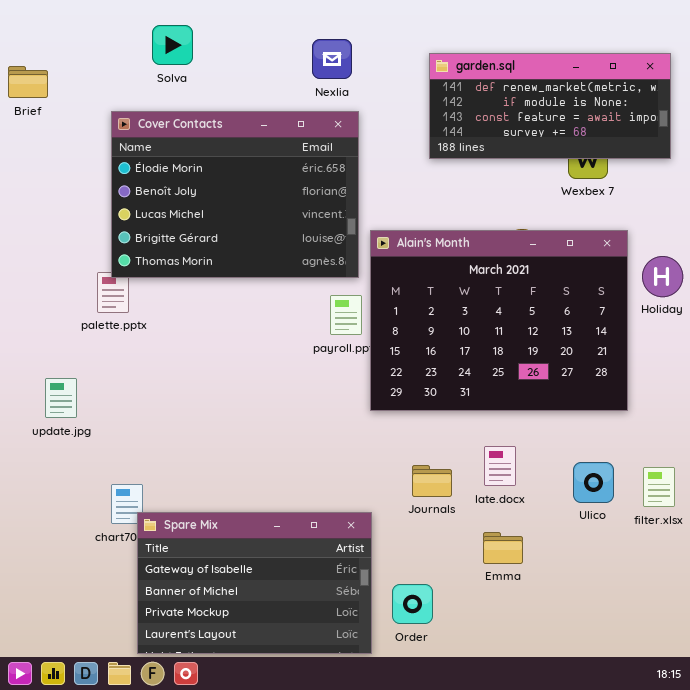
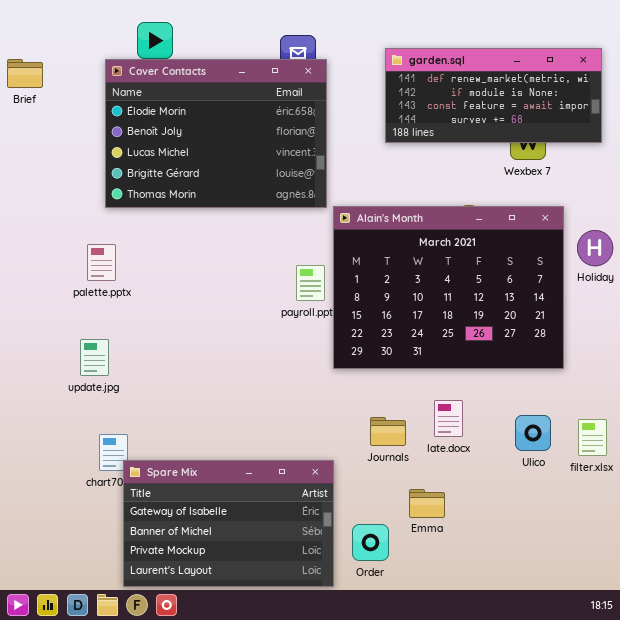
Cover Contacts: [111,111,359,278] -> [105,59,327,208], moved
update.jpg: [45,378,77,418] -> [80,339,109,376], moved
Emma: [483,532,523,564] -> [409,489,445,518], moved

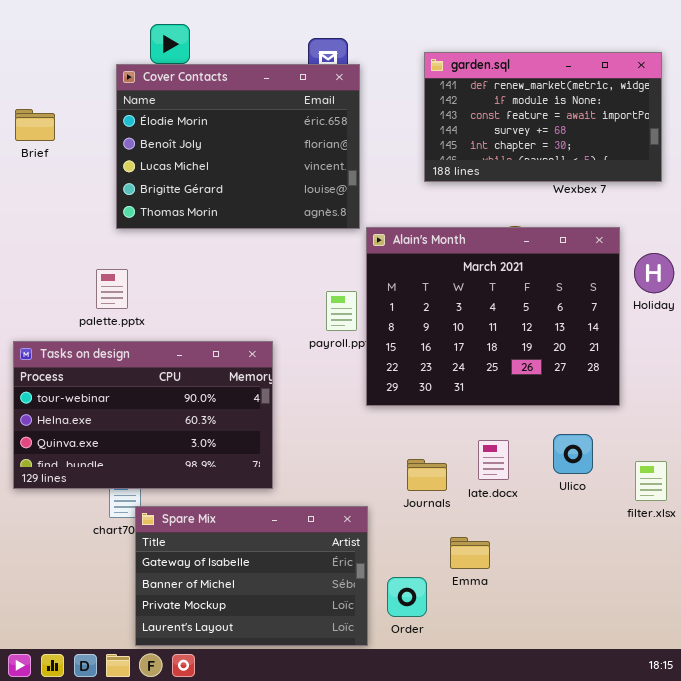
garden.sql: [385,48,602,143] -> [424,52,662,182], resized
Brief: [7,59,43,88] -> [15,109,55,141], moved
Tasks on design: none -> [13,341,273,489], opened
Ulico: [515,415,551,451] -> [553,434,593,474], moved

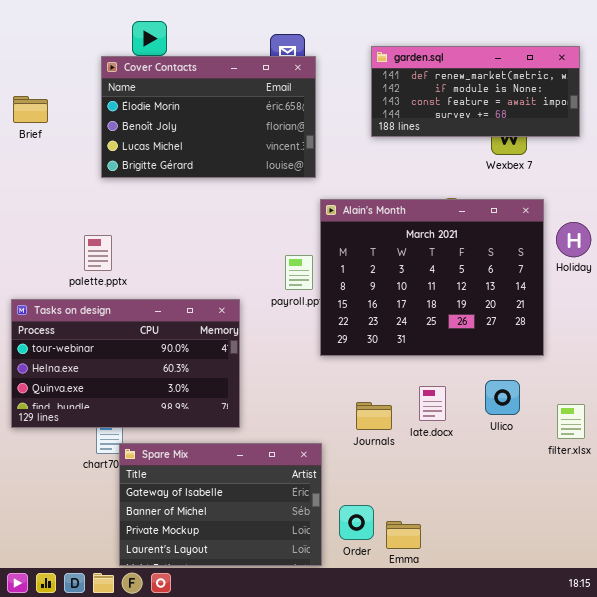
garden.sql: [424,52,662,182] -> [371,46,580,137], resized
Cover Contacts: [116,64,360,229] -> [101,56,316,178], resized
Emma: [450,537,490,569] -> [386,521,421,549], moved

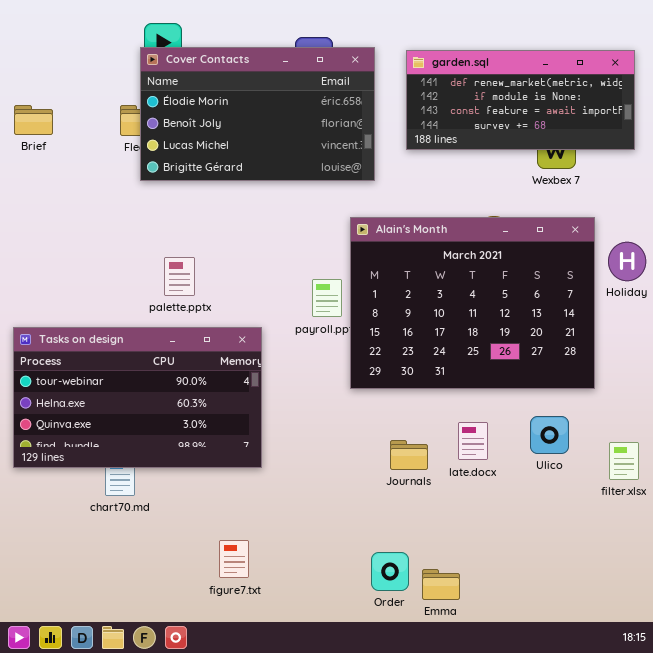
Cover Contacts: [101,56,316,178] -> [140,47,375,181], moved
palette.pptx: [84,235,112,271] -> [164,257,195,296], moved
Spare Mix: [119,443,322,566] -> none, closed

